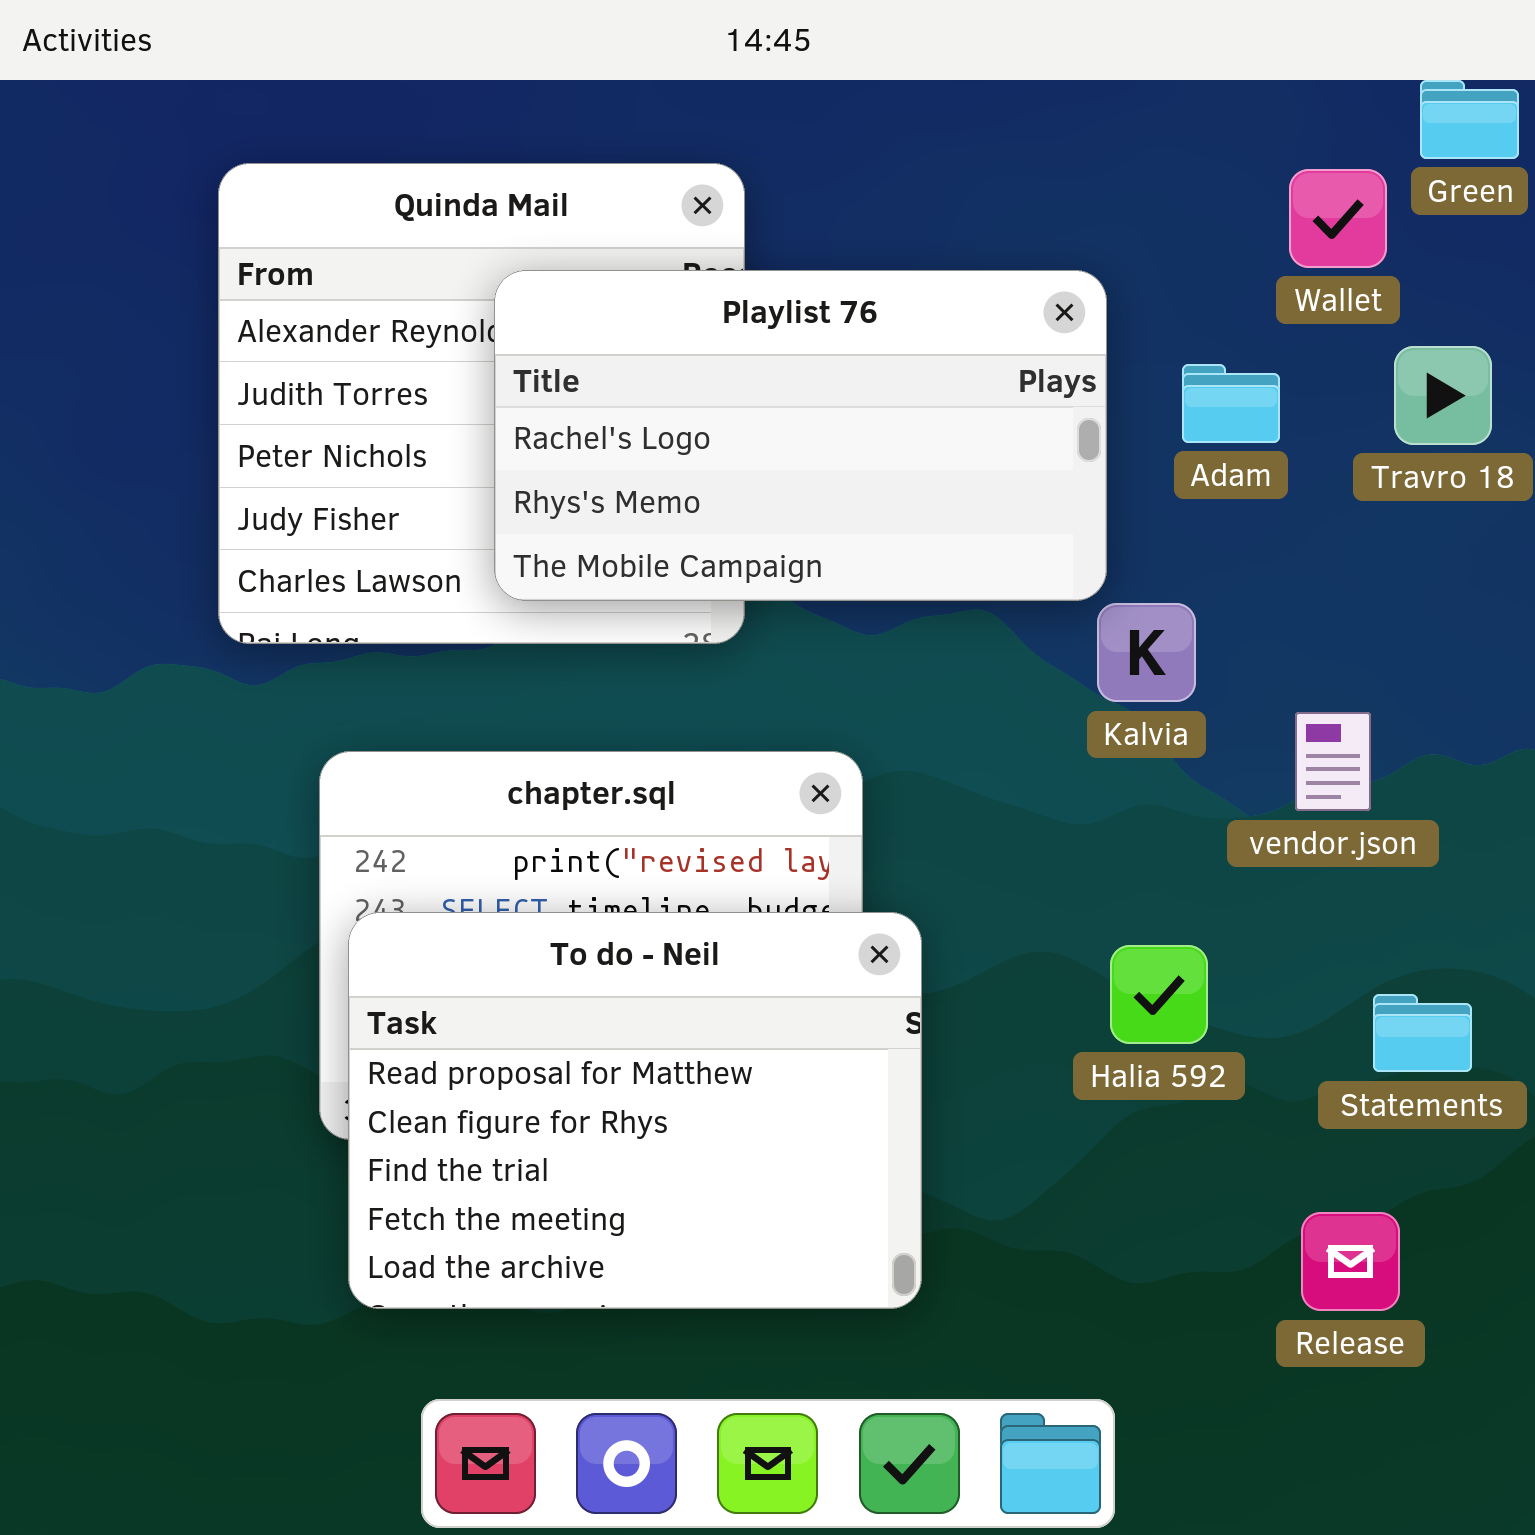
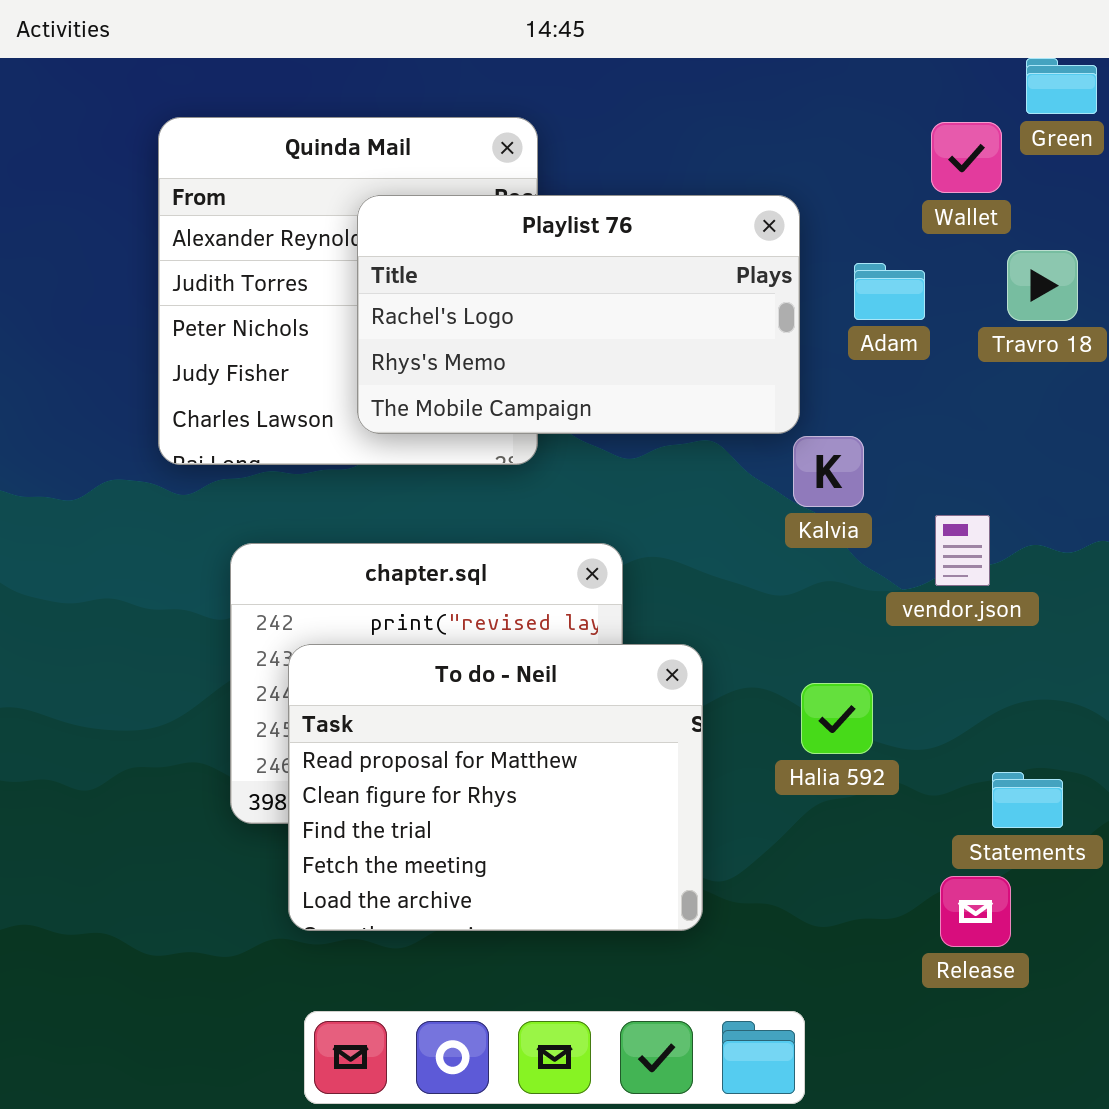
To do - Neil: [348,912,922,1309] -> [288,644,703,931], moved
Statements: [1373,994,1472,1072] -> [992,772,1063,828], moved

